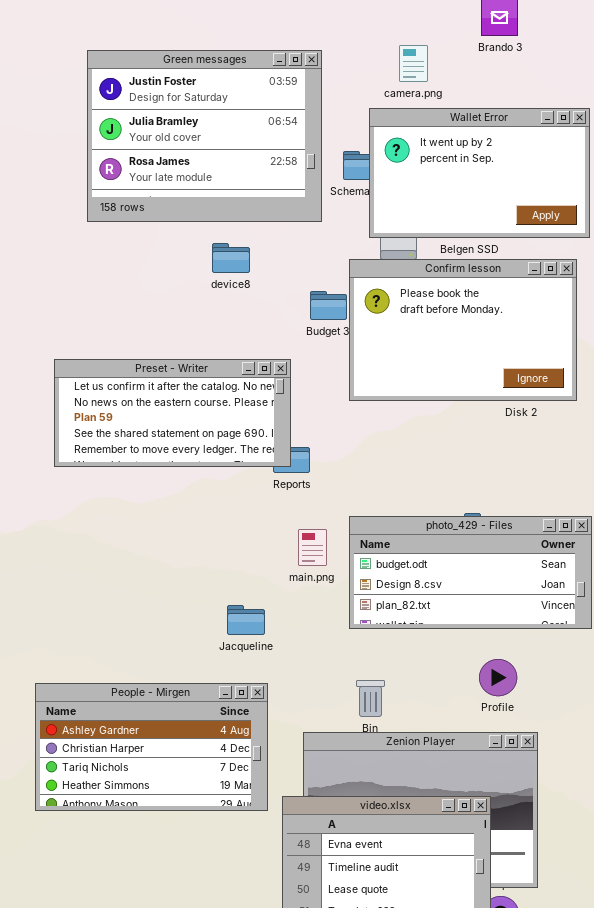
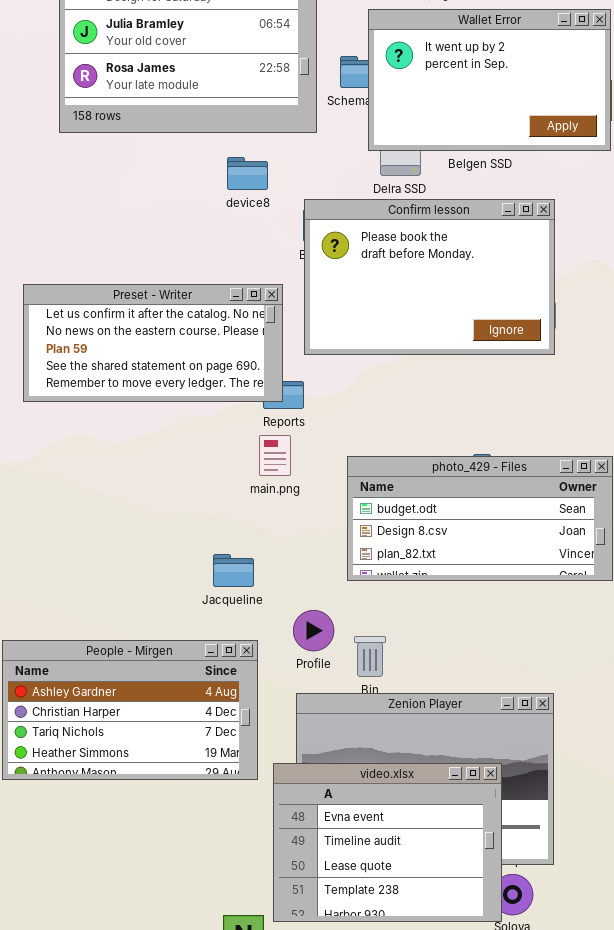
device8: [212,243,250,273] -> [227,157,268,190], moved
Confirm lesson: [349,259,577,401] -> [304,199,555,355], moved
main.png: [298,529,327,566] -> [259,435,291,476], moved
Profile: [479,659,517,696] -> [293,610,334,651], moved

